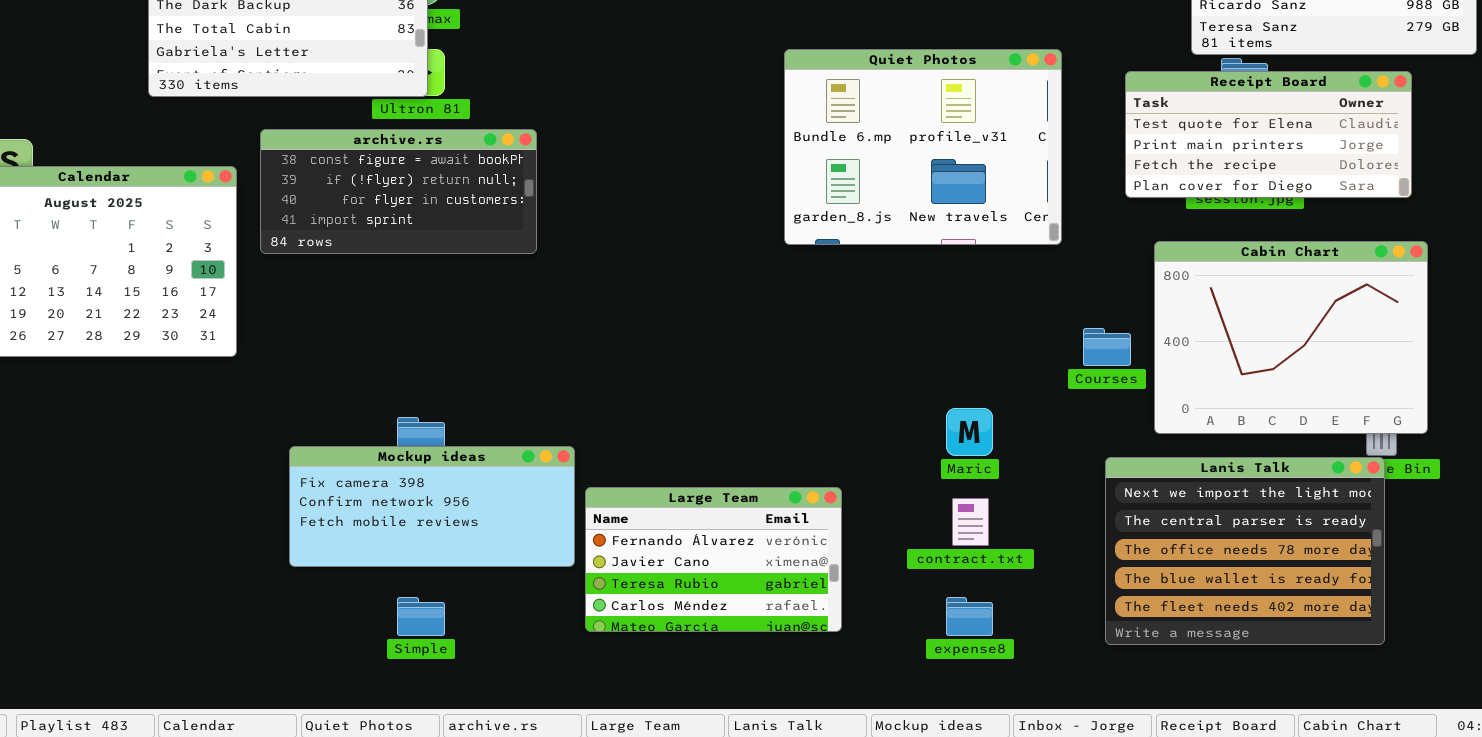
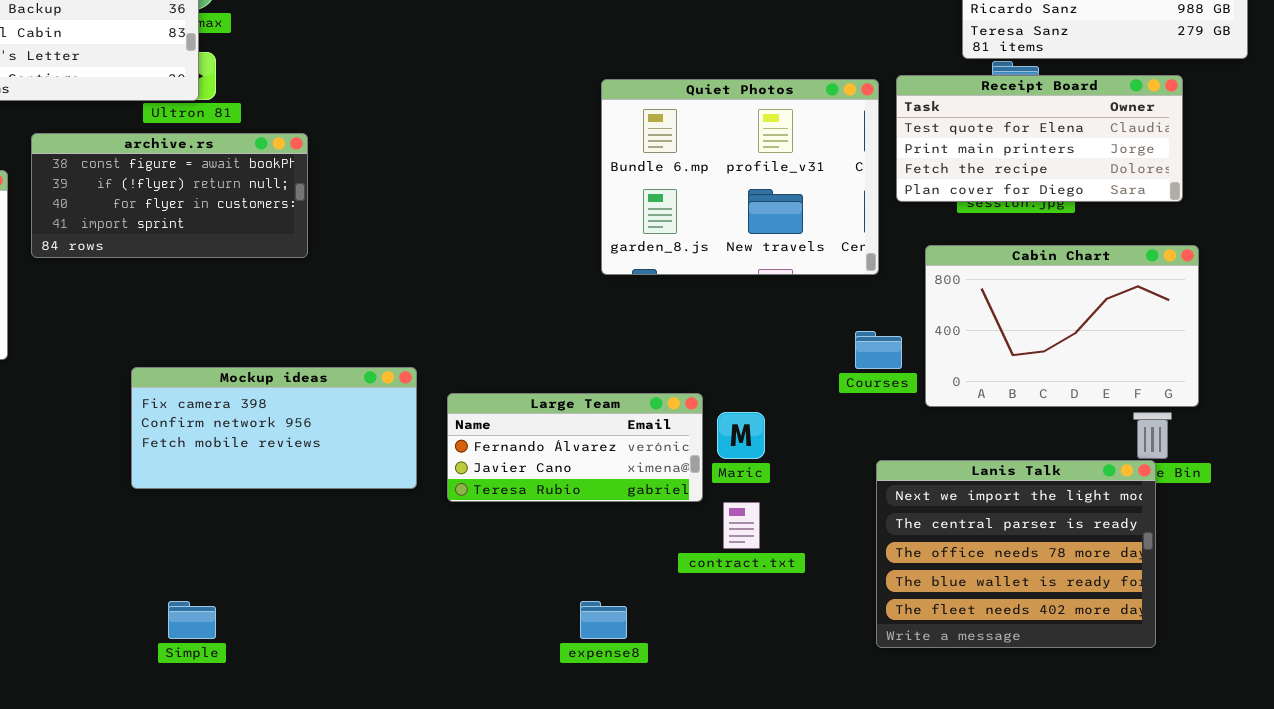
Quiet Photos: [784,49,1062,245] -> [601,79,879,275], moved
Cabin Chart: [1154,241,1428,434] -> [925,245,1199,407], resized
Mockup ideas: [289,446,575,567] -> [131,367,417,489], moved
Large Team: [585,487,842,632] -> [447,393,703,502], moved, resized
expense8: [946,597,993,636] -> [580,601,627,639], moved

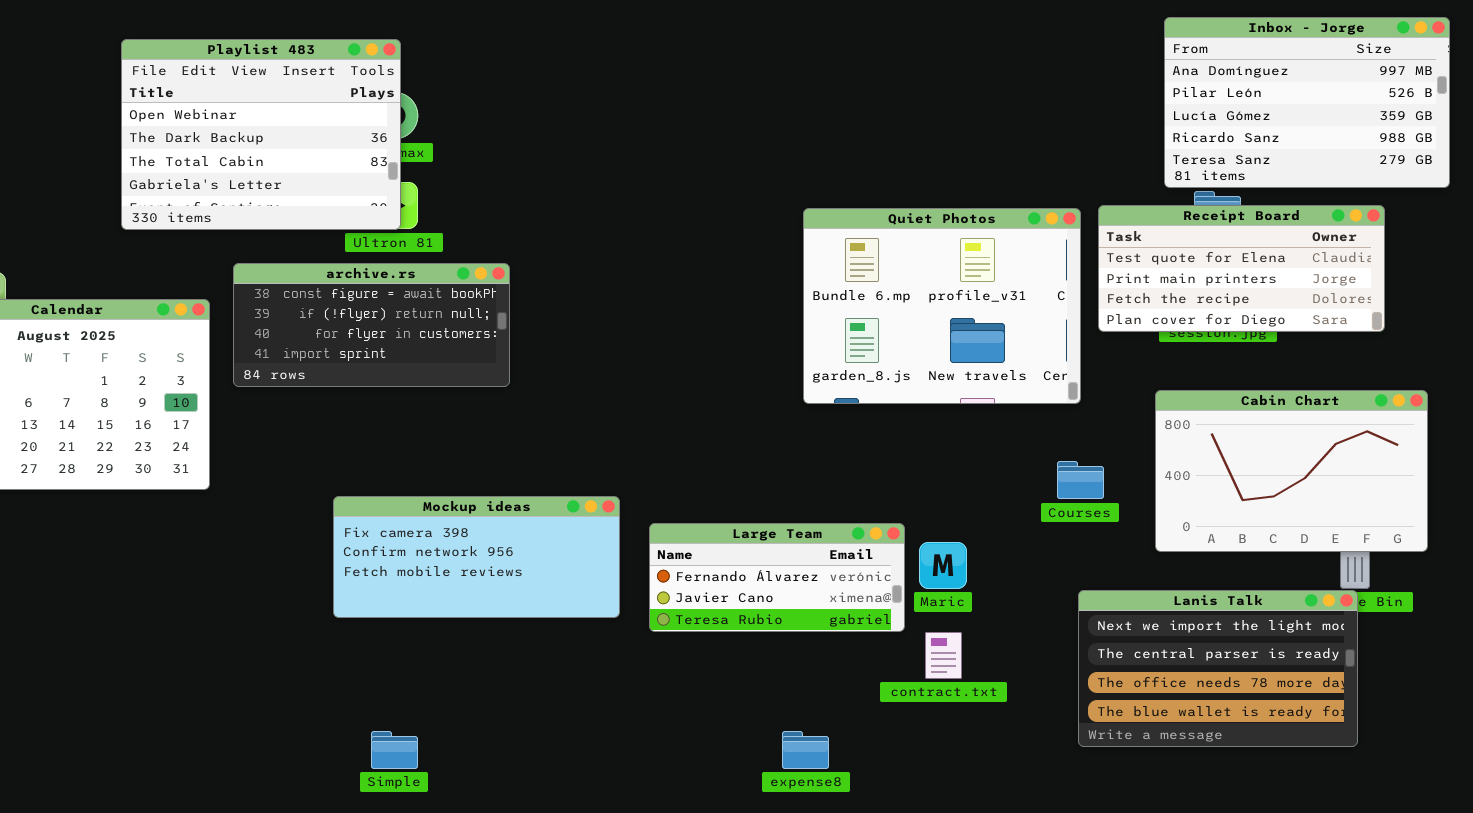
Cabin Chart: [925,245,1199,407] -> [1155,390,1428,552], moved
Lanis Talk: [876,460,1156,648] -> [1078,590,1358,747], resized

